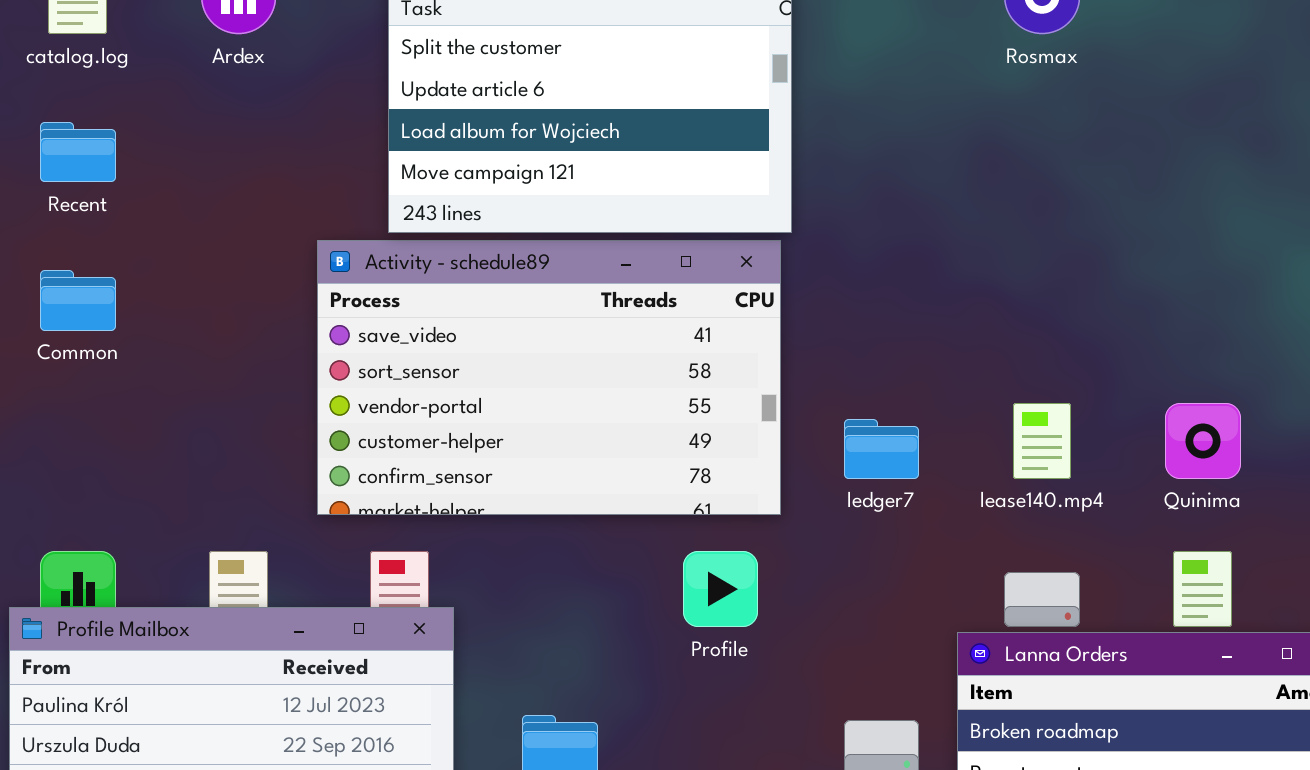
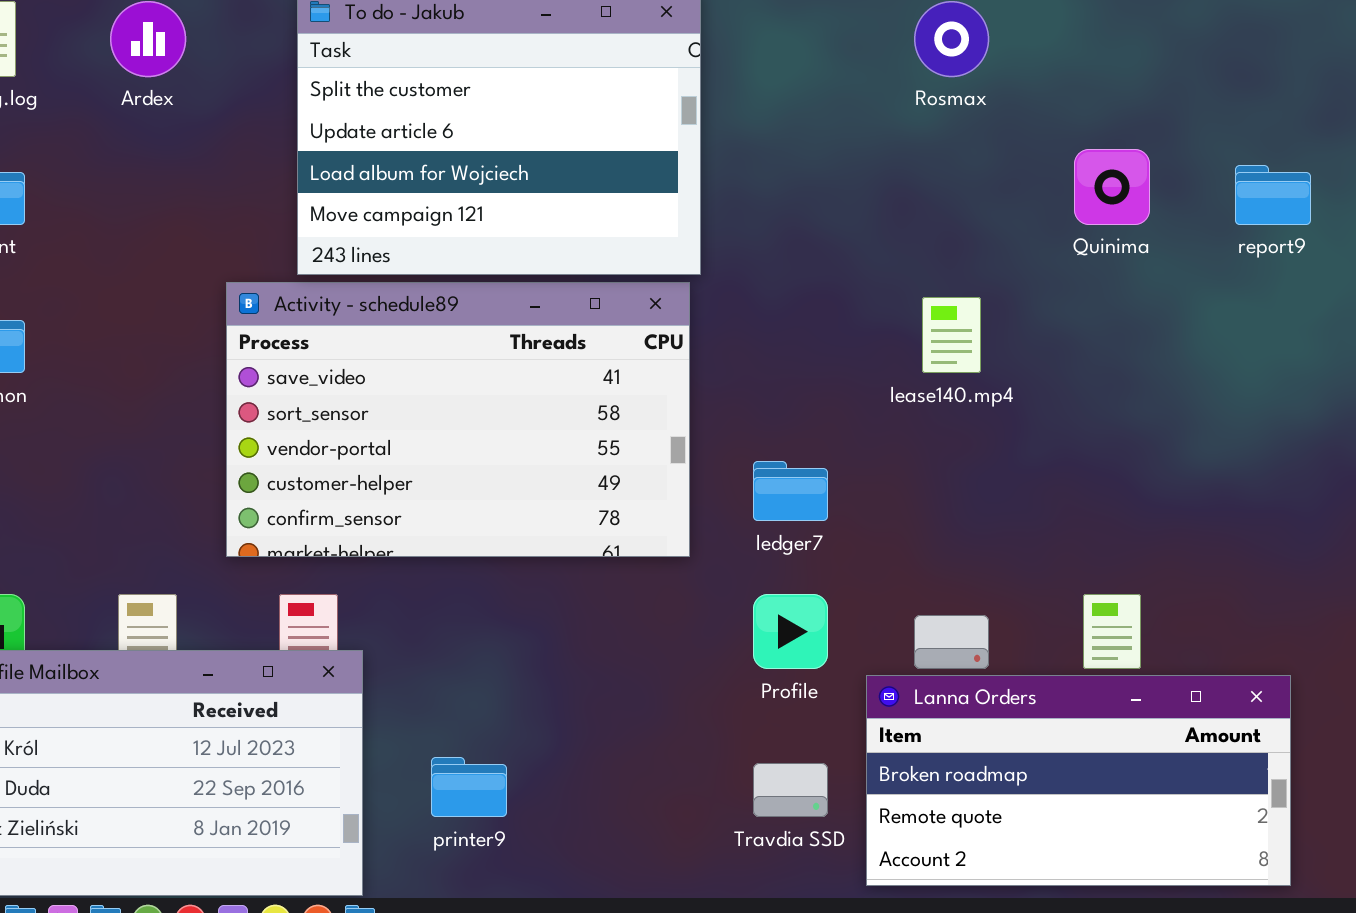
lease140.mp4: [1013,403,1071,479] -> [922,297,981,373], moved
Quinima: [1165,403,1241,479] -> [1074,149,1150,225], moved
Profile: [683,551,758,627] -> [753,594,828,669], moved

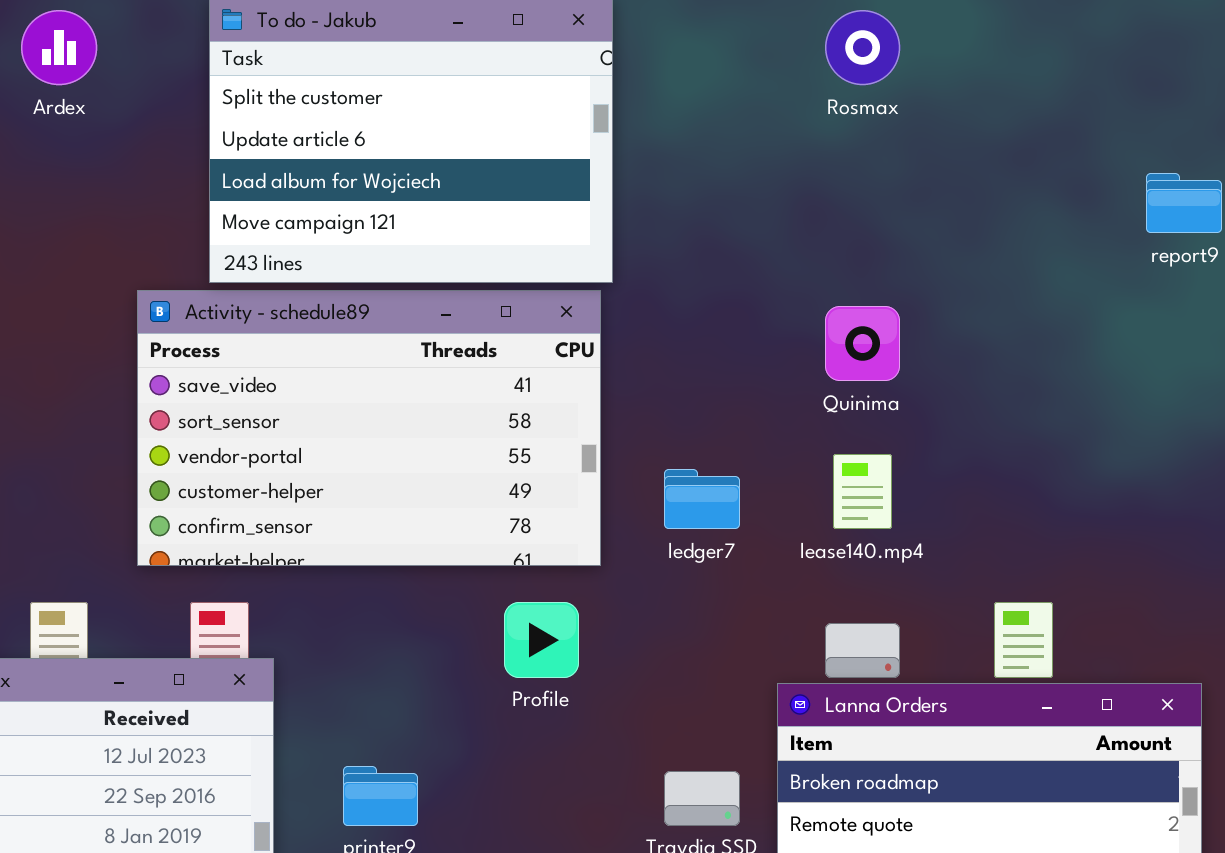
Quinima: [1074,149,1150,225] -> [825,306,900,381], moved
lease140.mp4: [922,297,981,373] -> [833,454,892,529], moved
Profile: [753,594,828,669] -> [504,602,579,678], moved

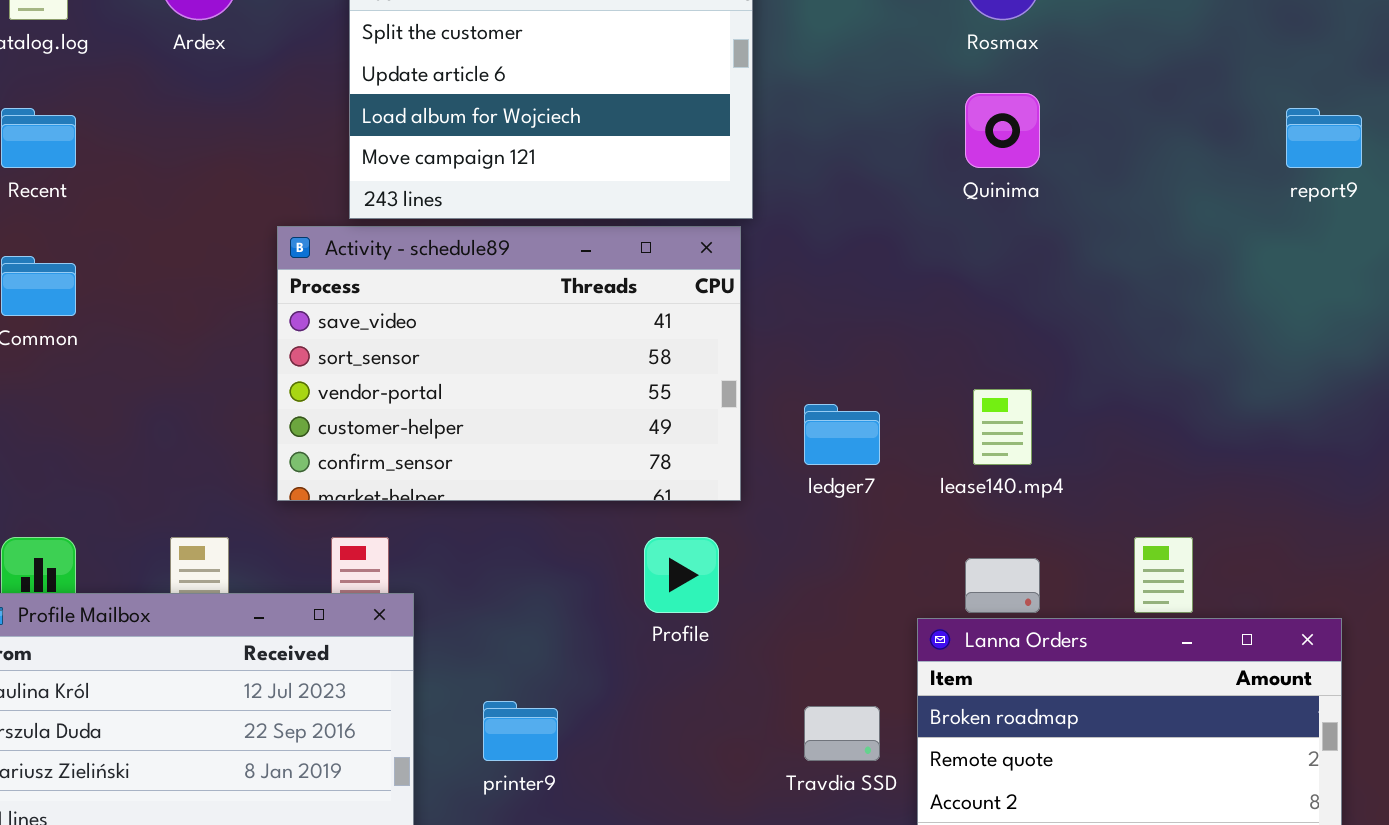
Quinima: [825,306,900,381] -> [965,93,1040,168], moved

